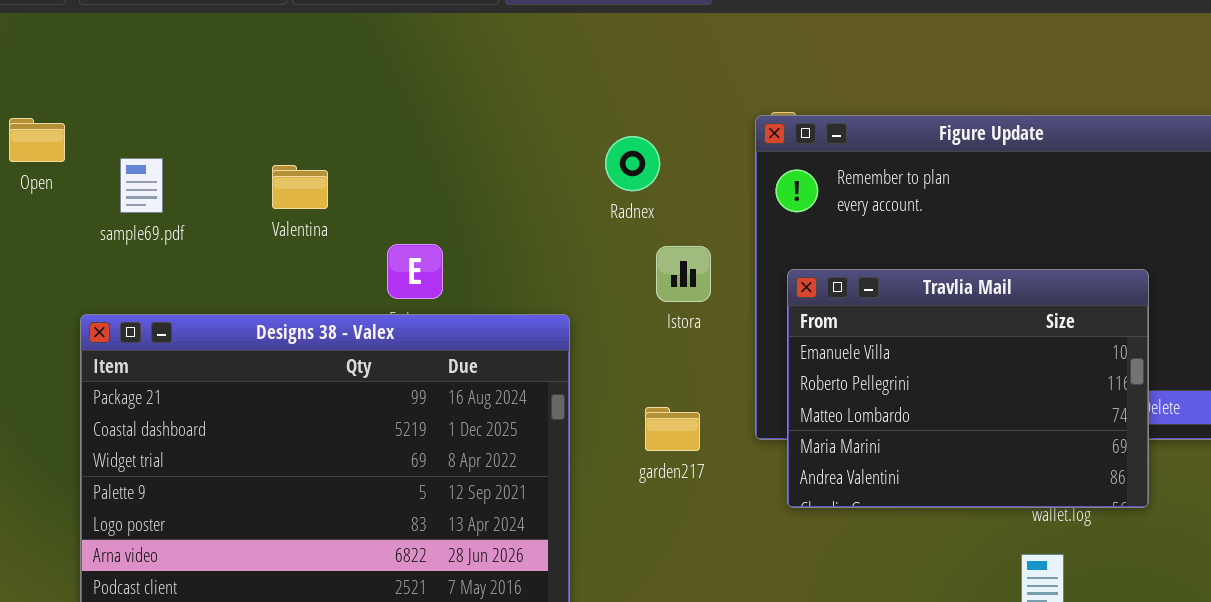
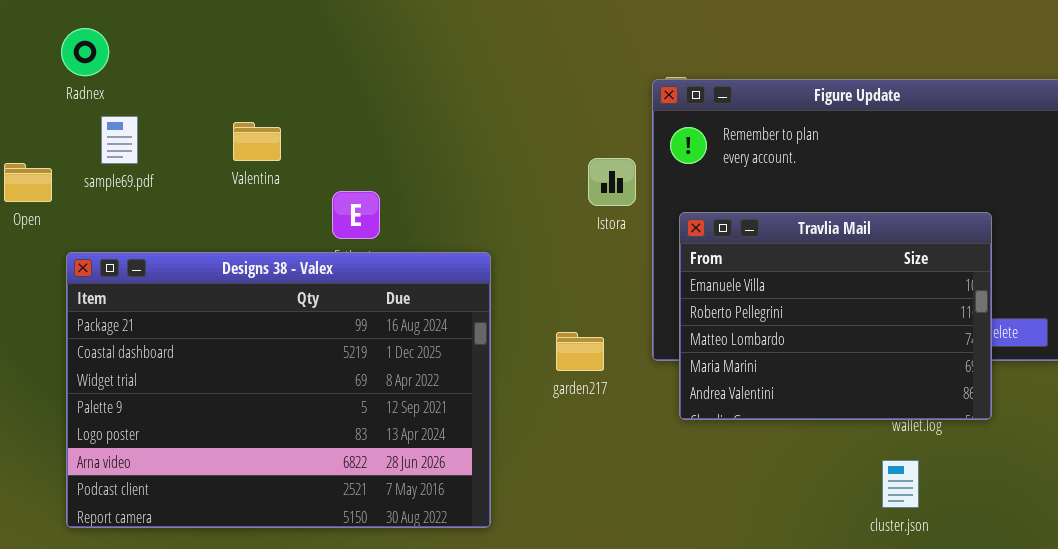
Open: [9,118,65,162] -> [4,163,52,202], moved
Radnex: [605,136,660,191] -> [61,28,109,76], moved
Istora: [656,246,711,302] -> [588,158,636,206], moved

